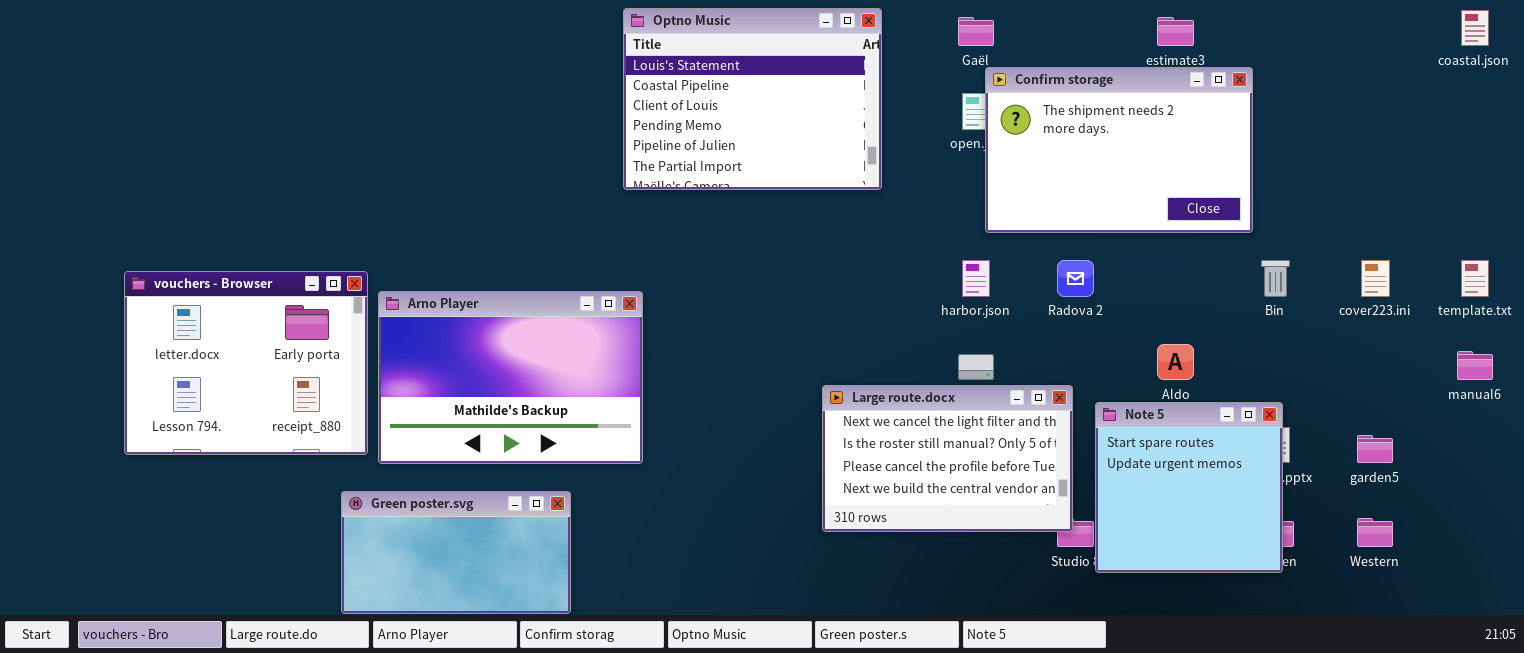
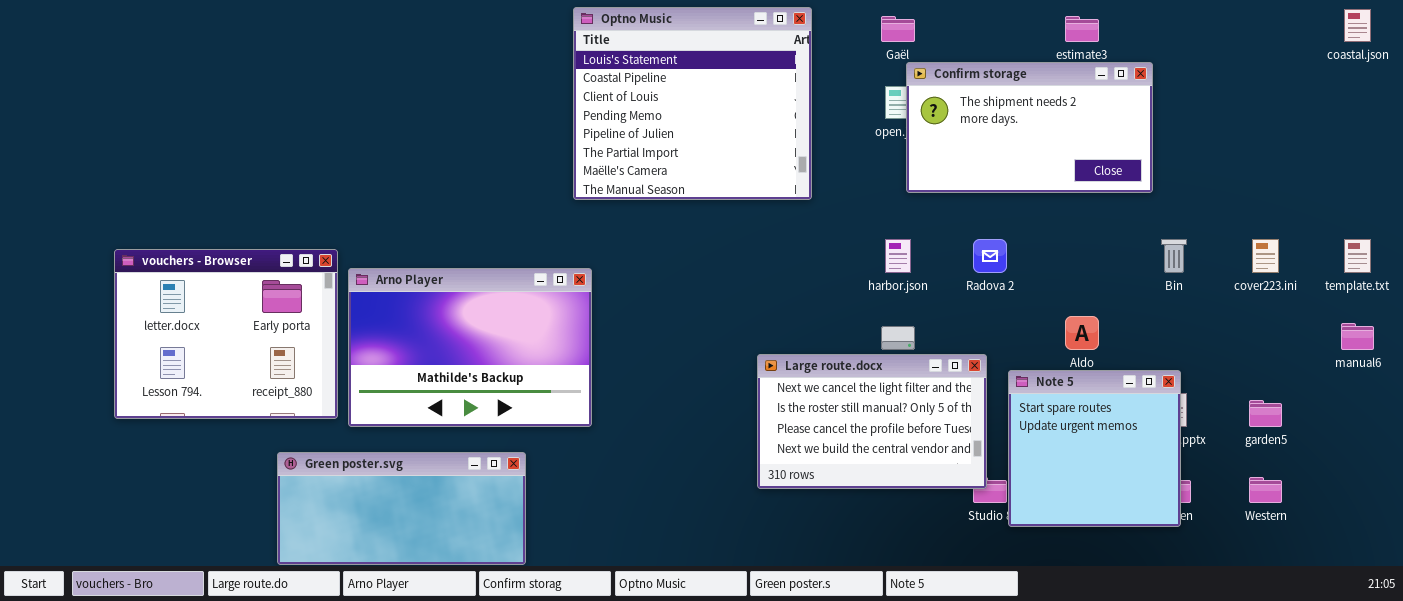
Optno Music: [623,8,882,190] -> [573,7,812,200], resized
Confirm storage: [985,67,1253,233] -> [906,62,1153,193], resized
Green poster.svg: [341,491,571,614] -> [277,452,526,565], resized

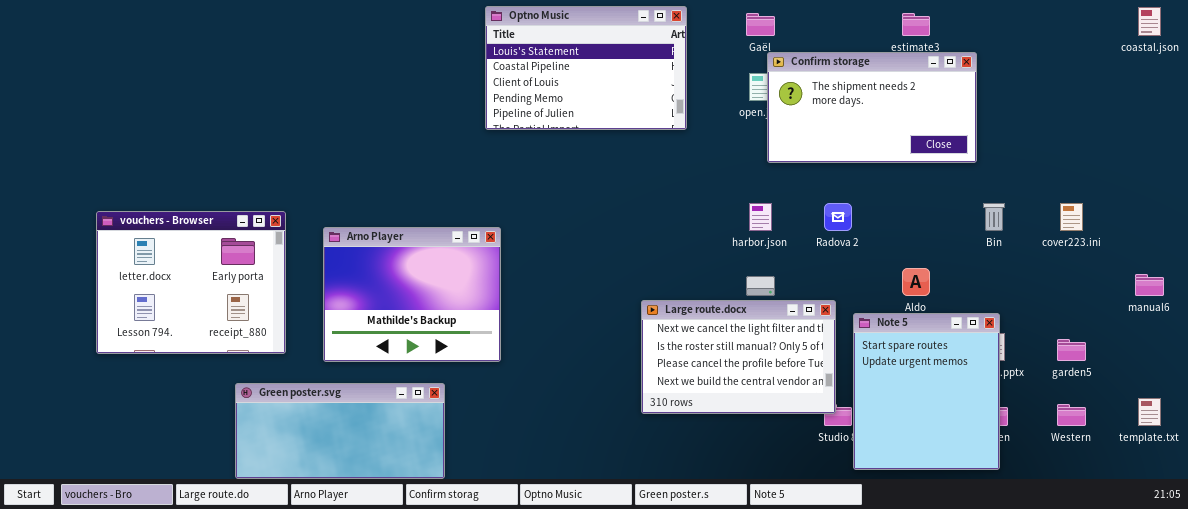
Optno Music: [573,7,812,200] -> [485,6,687,130], resized
template.txt: [1344,239,1371,273] -> [1138,398,1161,426], moved
Arno Player: [348,268,592,427] -> [323,227,501,362], resized
Note 5: [1008,370,1181,527] -> [853,313,1000,470], resized

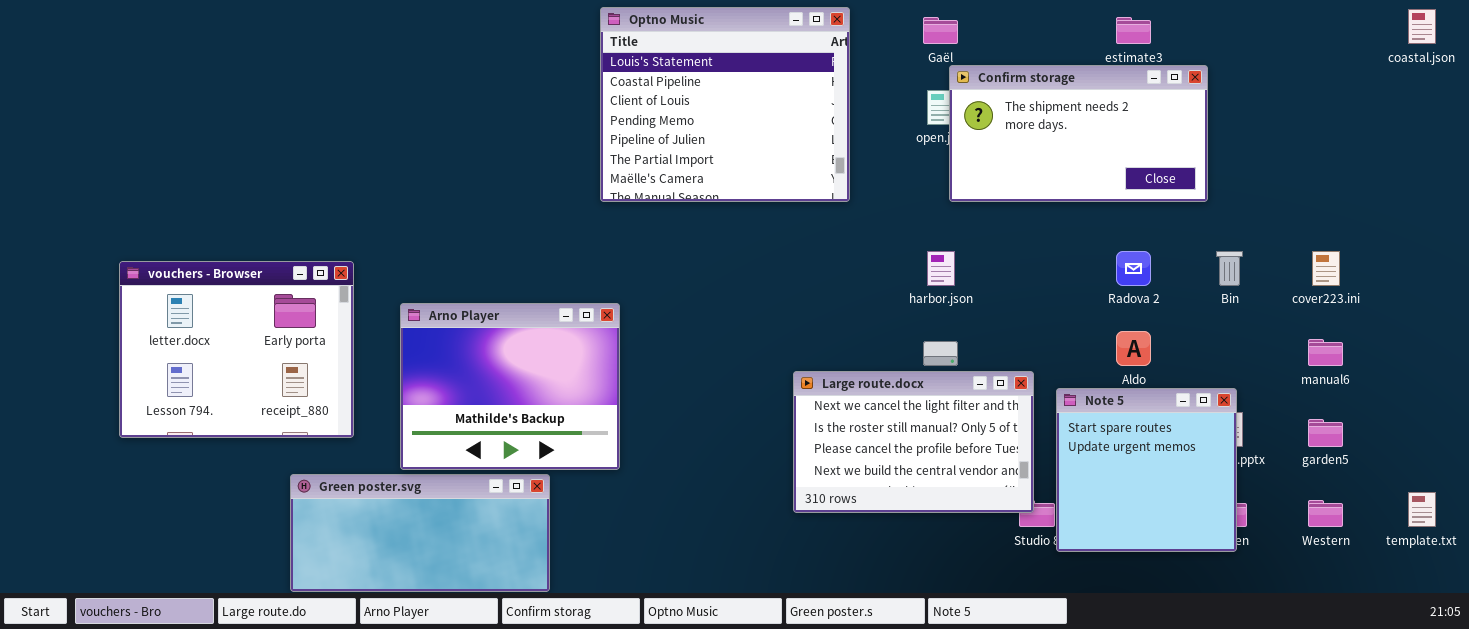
Optno Music: [485,6,687,130] -> [600,7,850,202], resized
Radova 2: [824,203,852,231] -> [1116,251,1151,286], moved
Arno Player: [323,227,501,362] -> [400,303,620,470], moved
manual6: [1135,274,1164,296] -> [1308,339,1343,366], moved
Note 5: [853,313,1000,470] -> [1056,388,1237,552], resized

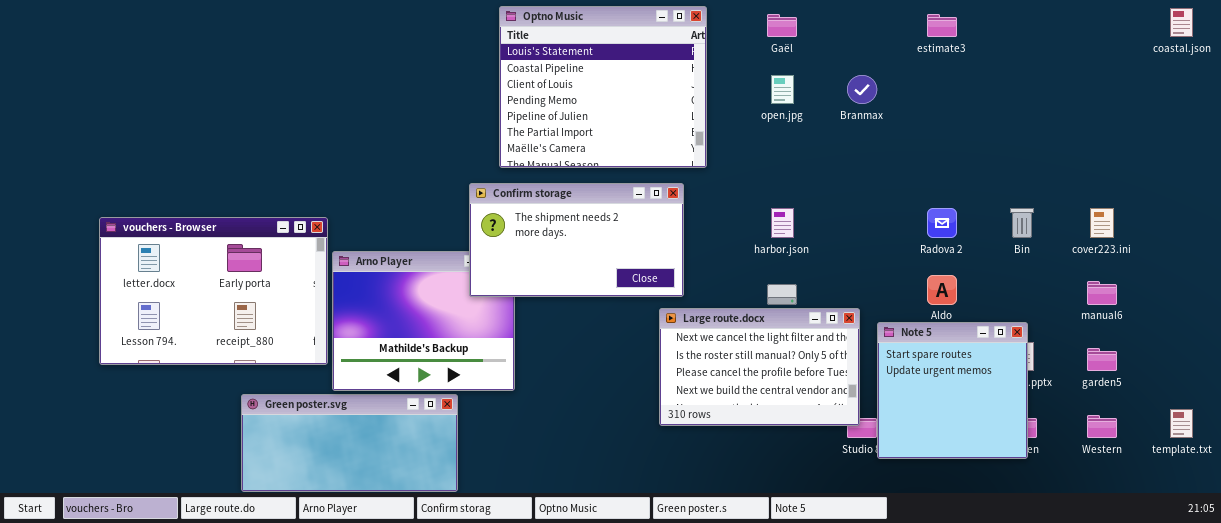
Confirm storage: [949,65,1208,202] -> [469,183,684,297], moved
vouchers - Browser: [119,261,354,438] -> [99,217,328,365], resized

